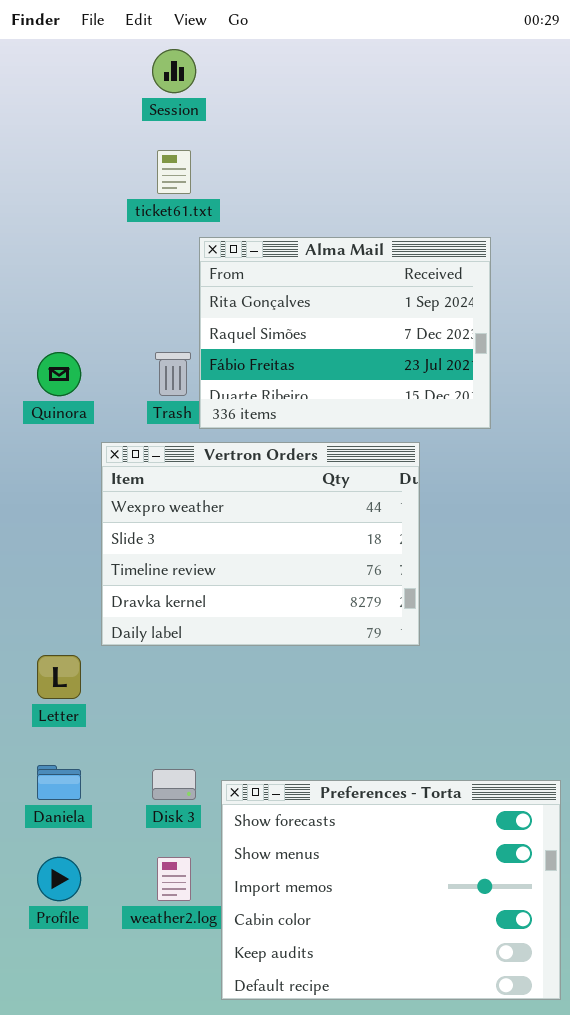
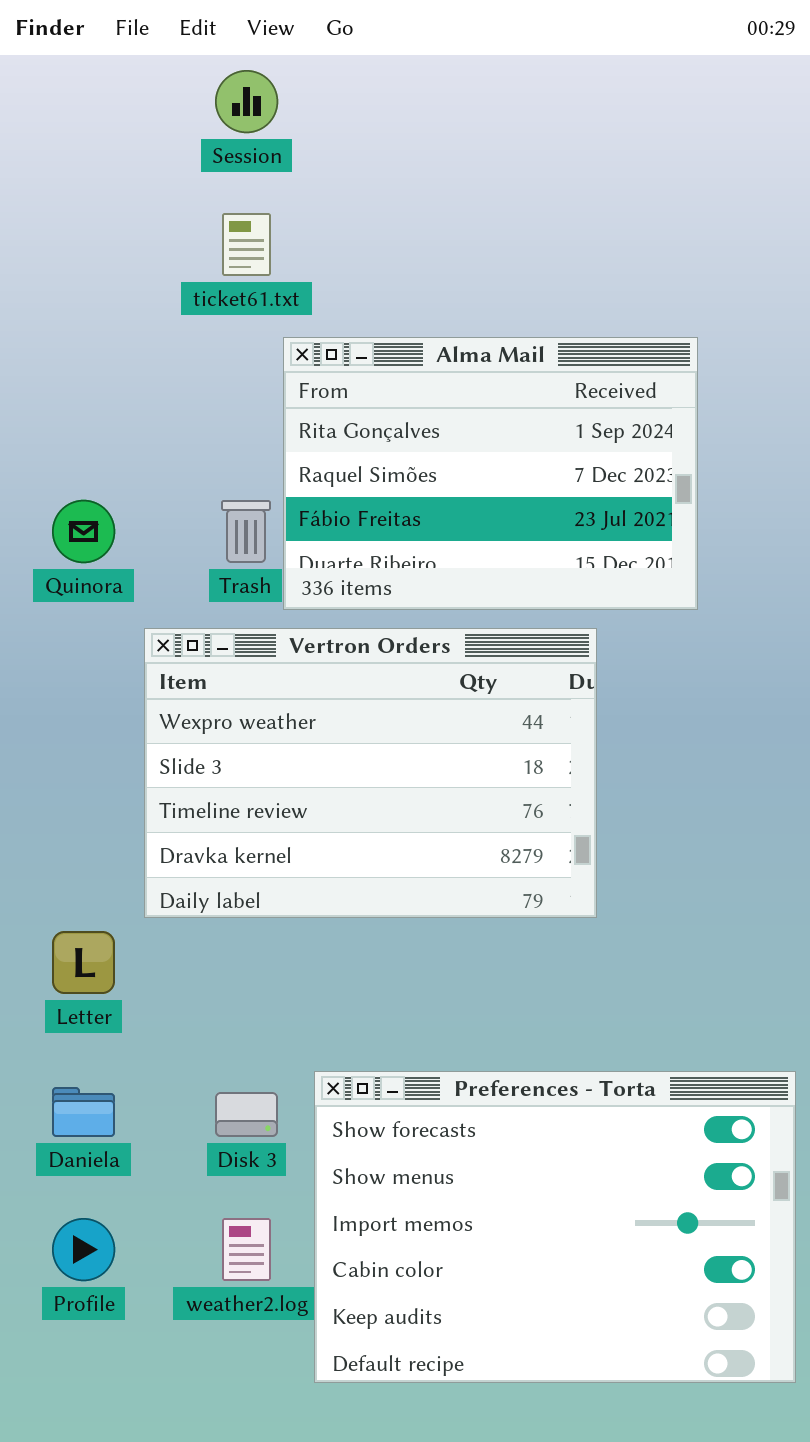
Preferences - Torta: [221,780,561,1000] -> [314,1071,796,1383], moved

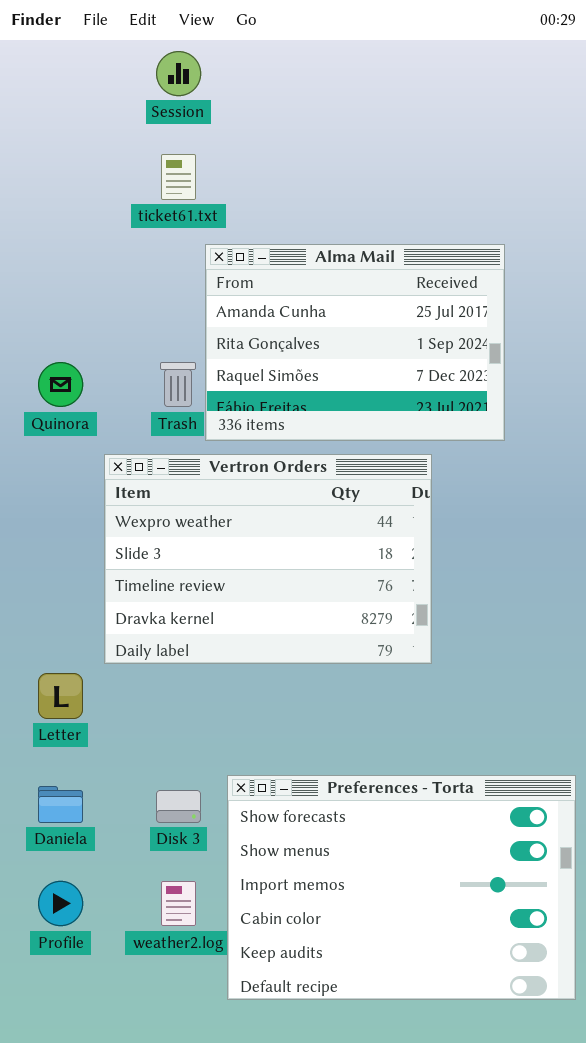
Alma Mail: [283,337,698,610] -> [205,244,505,441], scrolled up 1 row

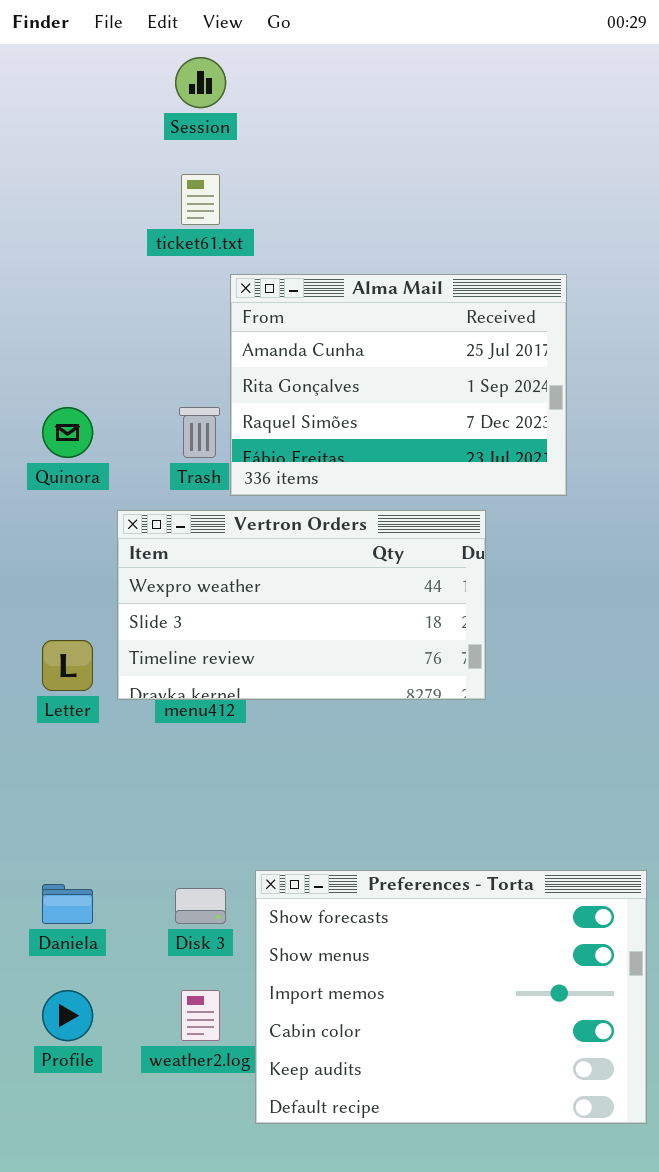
Vertron Orders: [104,454,432,664] -> [117,510,486,700], resized
Letter: [38,673,83,719] -> [42,640,93,691], moved

